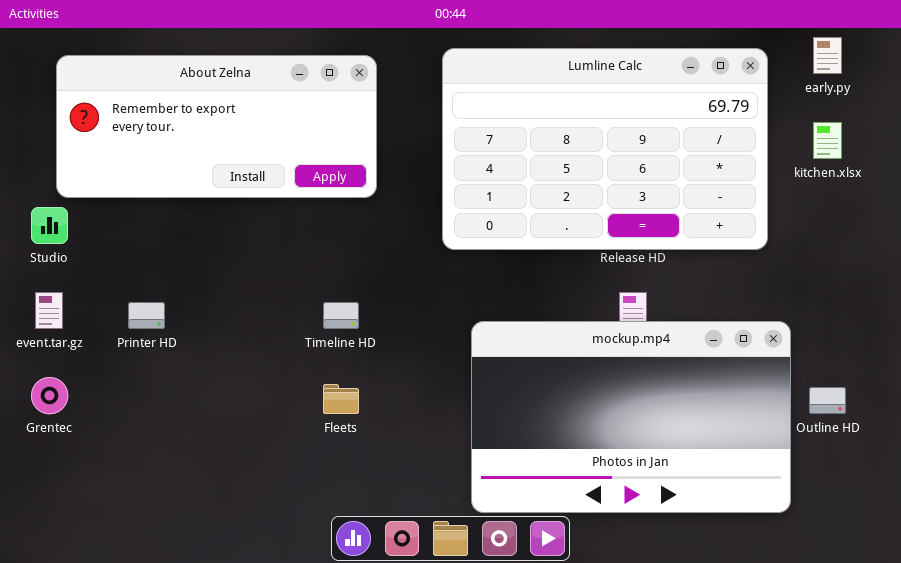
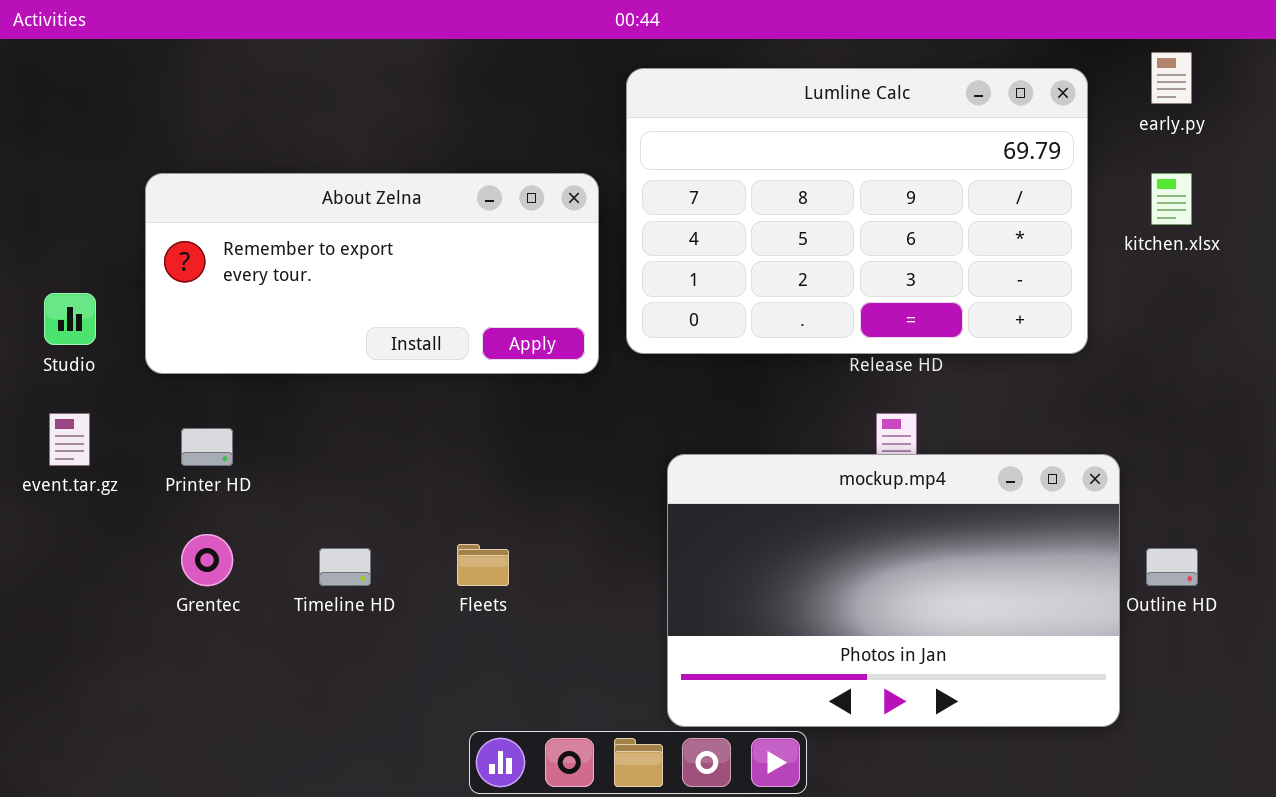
About Zelna: [56,55,377,198] -> [145,173,599,374], moved
Timeline HD: [323,302,359,329] -> [319,548,371,586], moved
Grentec: [31,377,68,414] -> [181,534,233,586], moved

